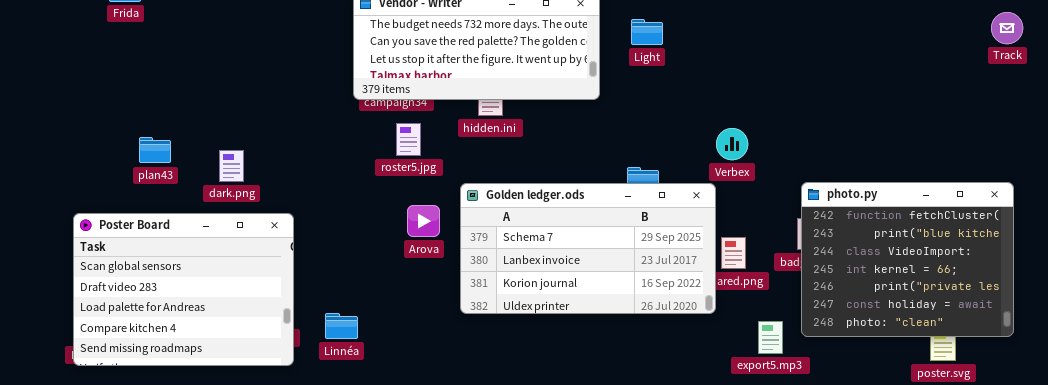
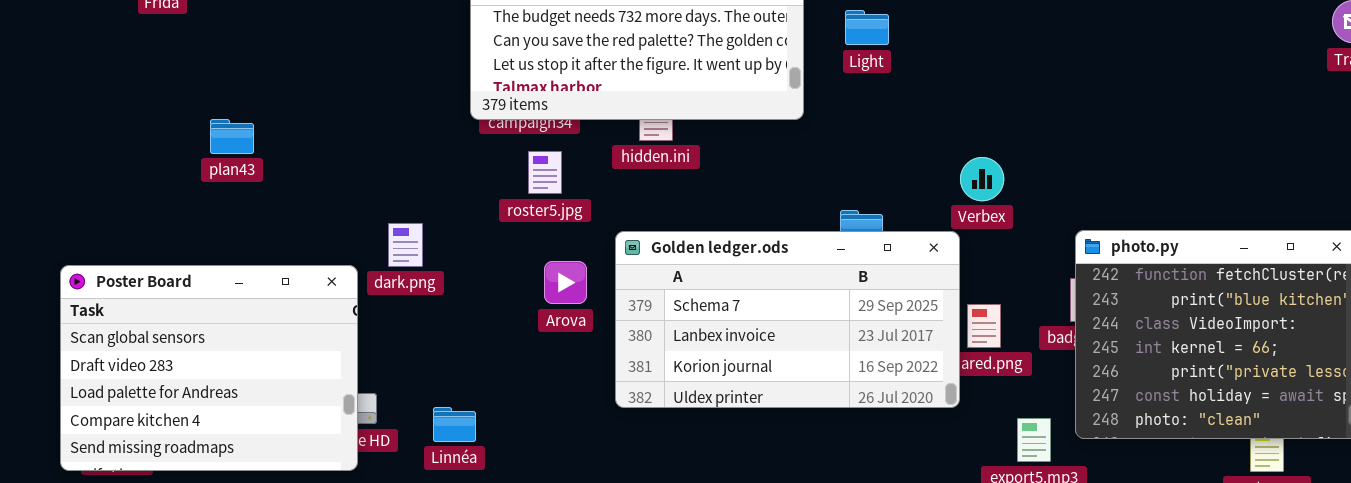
plan43: [139,137,171,163] -> [210,119,254,154], moved
dark.png: [219,150,244,182] -> [388,223,423,267], moved
Poster Board: [73,213,294,366] -> [60,265,358,471], moved

